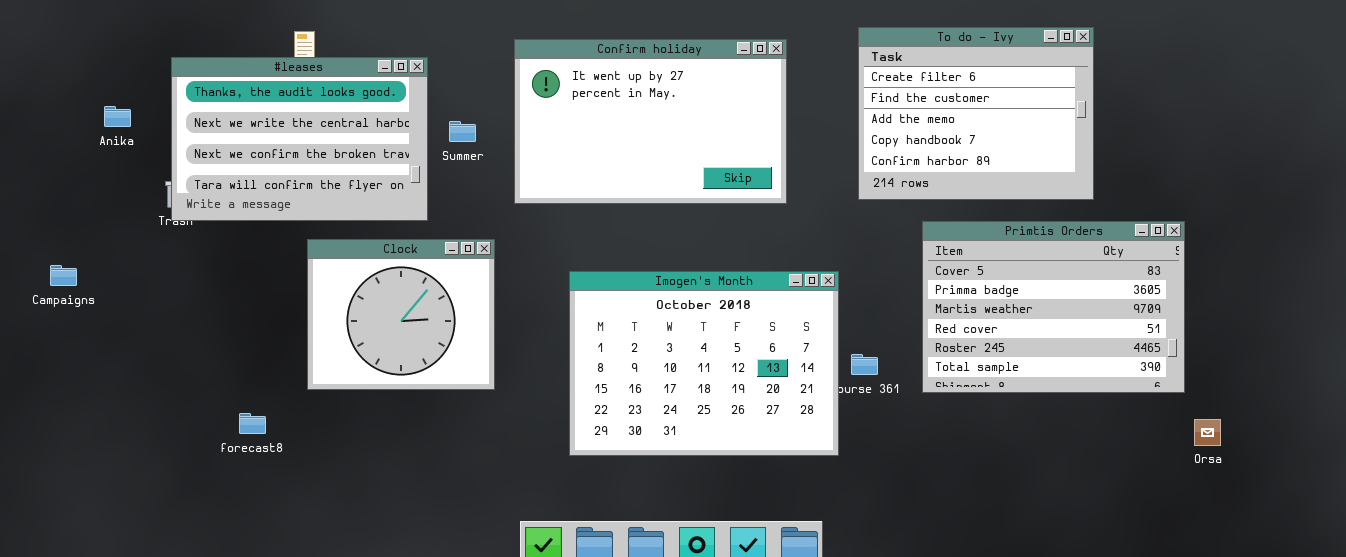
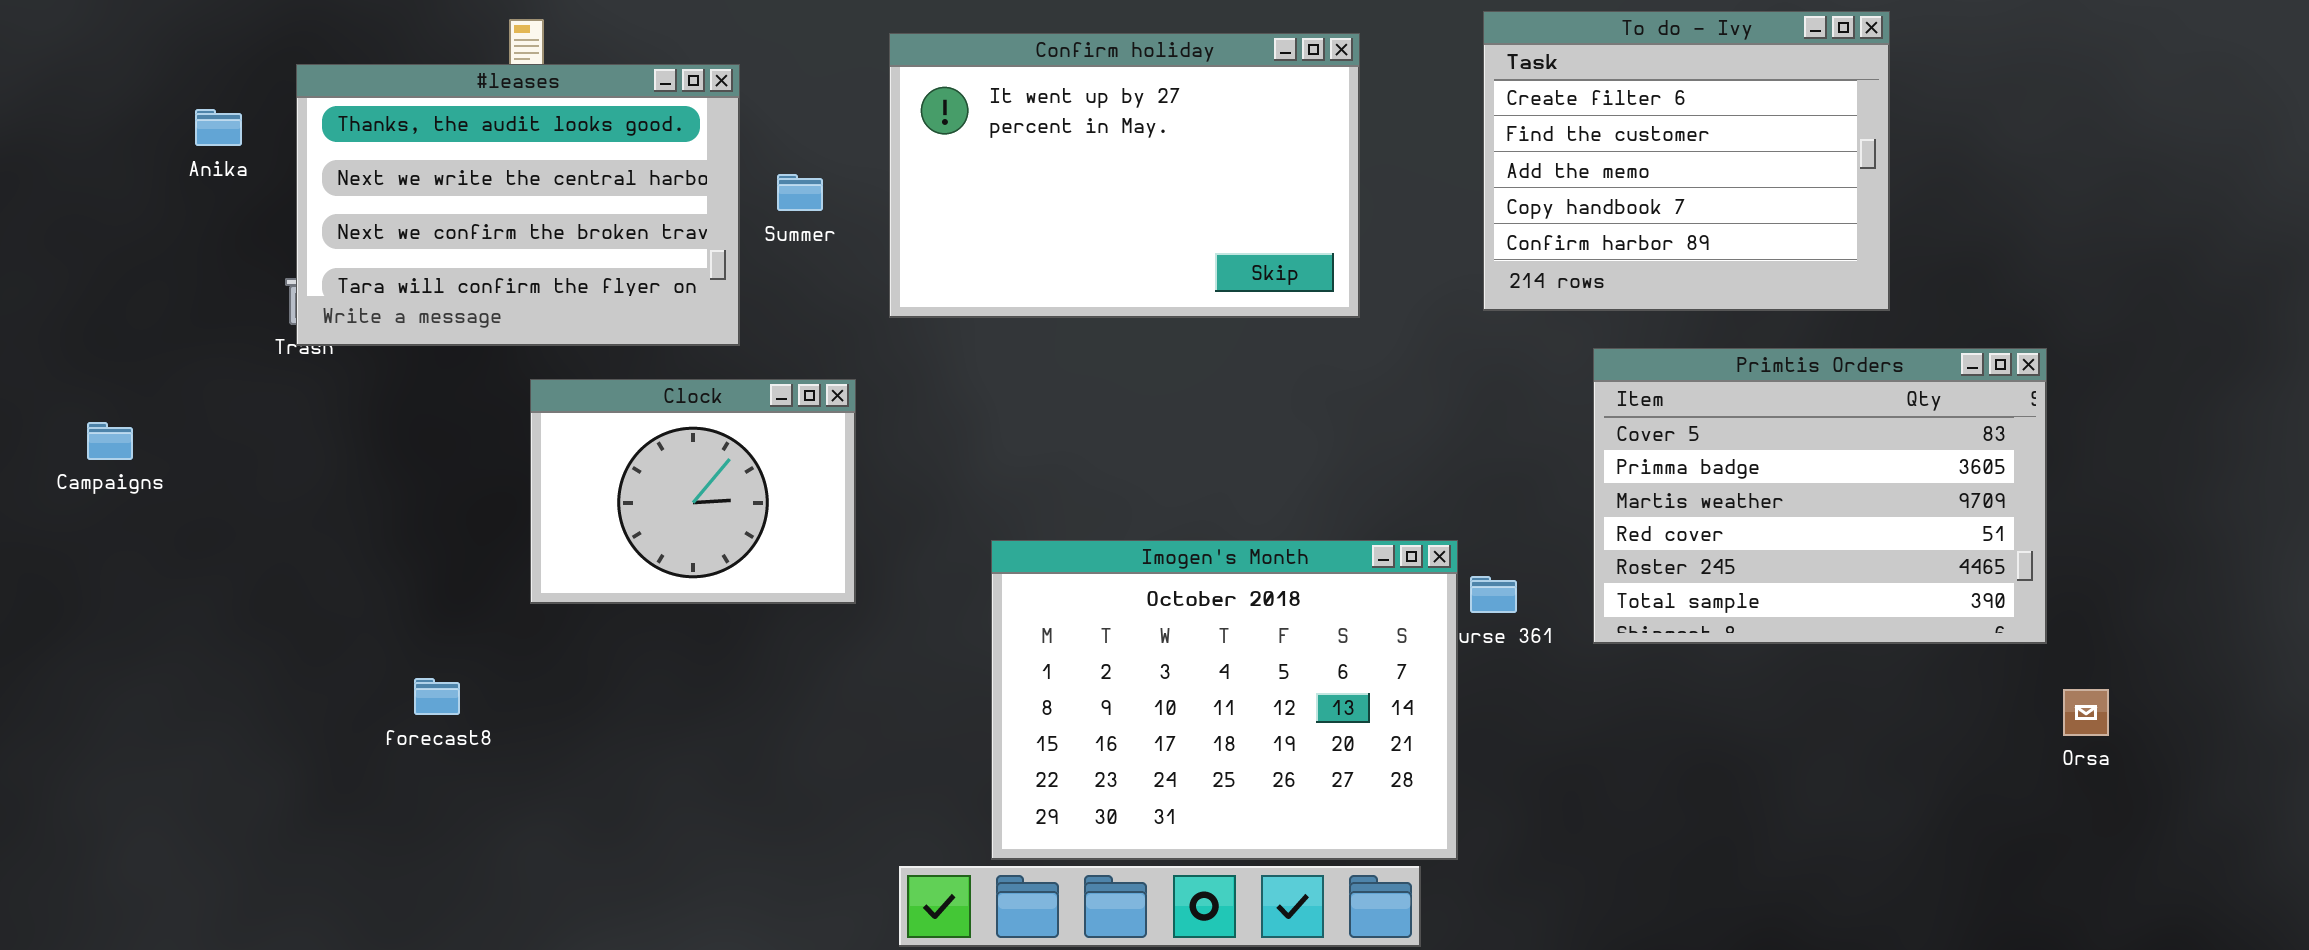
Anika: [104,106,131,127] -> [195,109,242,146], moved
Clock: [307,239,495,390] -> [530,379,856,604], resized
Imogen's Month: [569,271,839,456] -> [991,540,1458,860], moved

